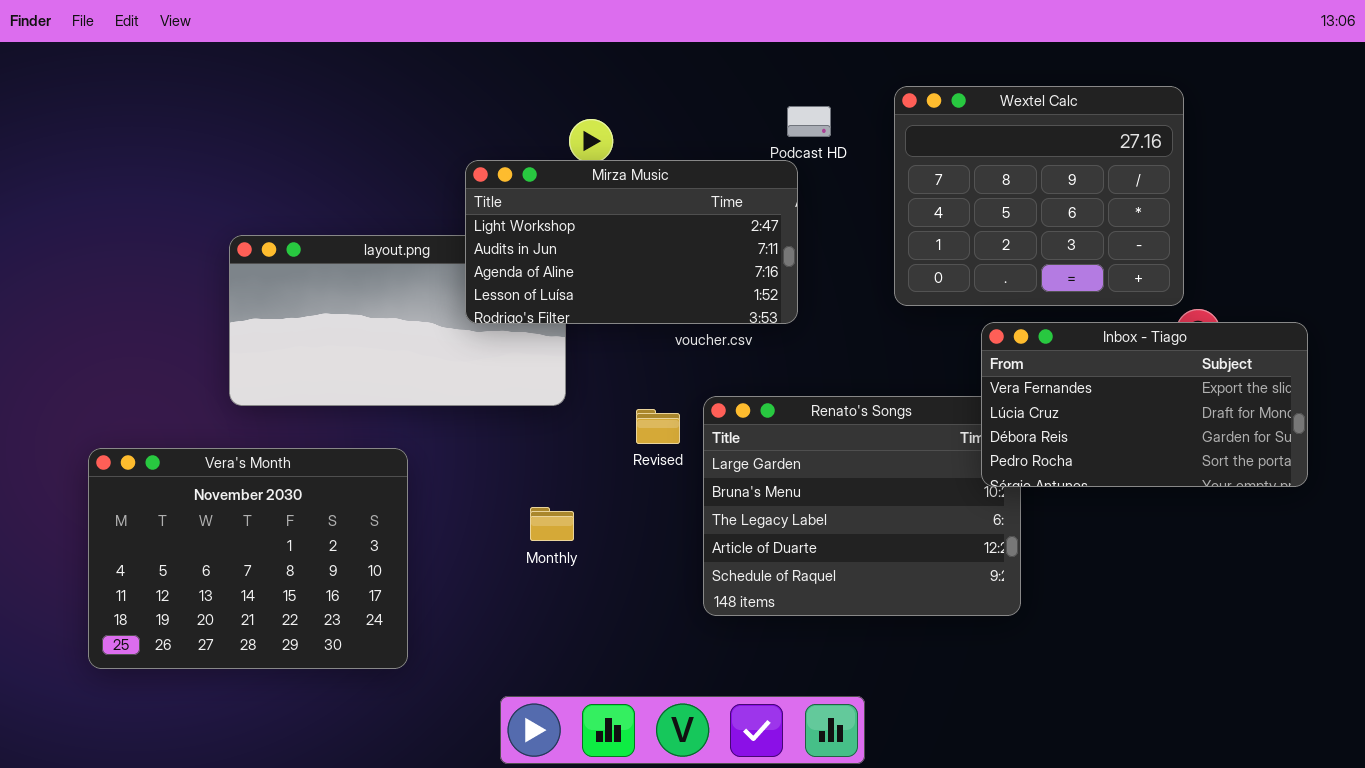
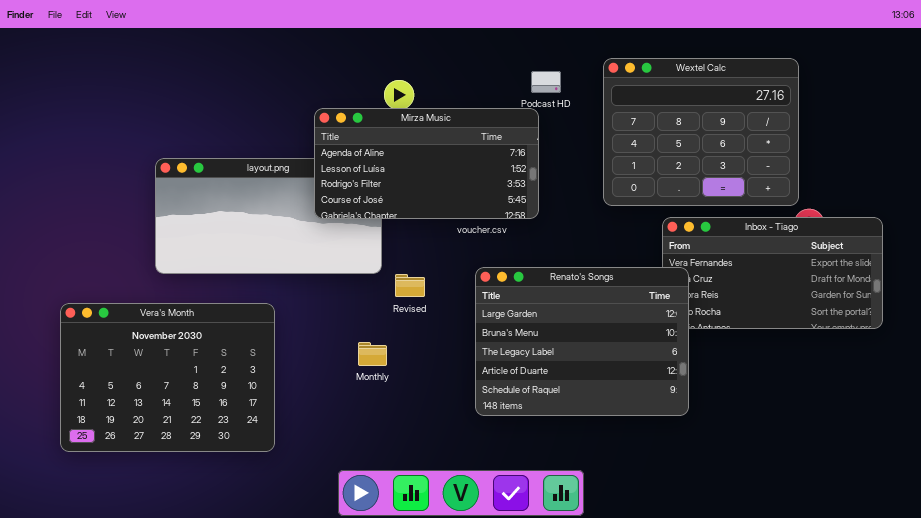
Mirza Music: [465,160,798,324] -> [314,108,539,219], scrolled down 2 rows
Renato's Songs: [703,396,1021,616] -> [475,267,689,416], raised
Revised: [636,409,680,444] -> [395,274,425,297], moved

